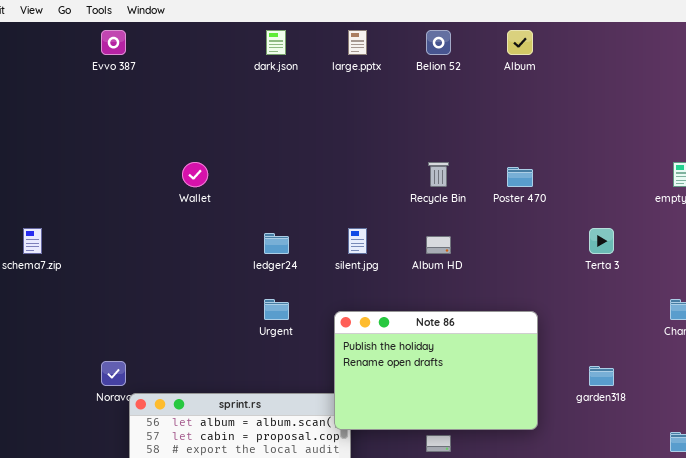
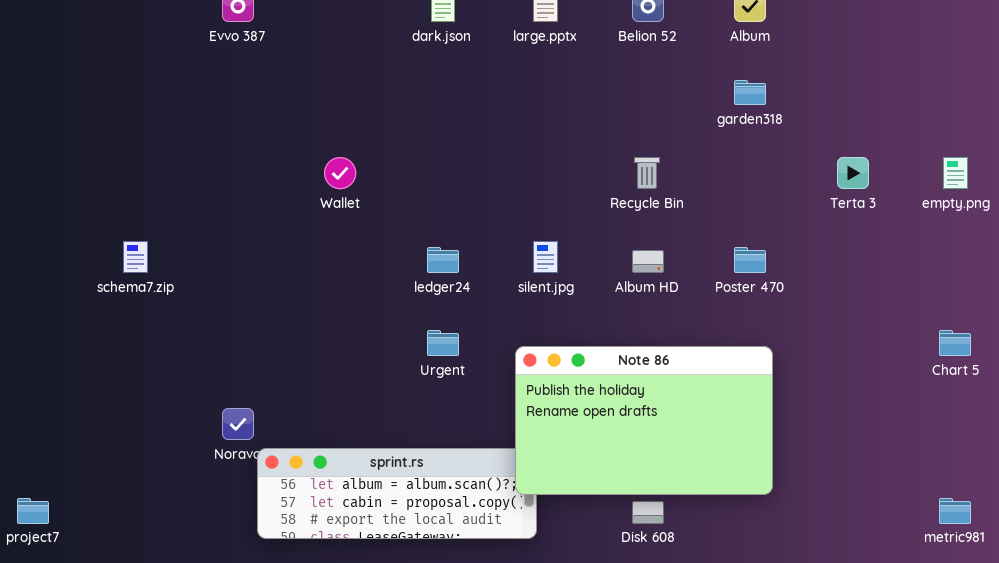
Poster 470: [507,167,533,187] -> [734,247,766,273], moved
Terta 3: [589,228,614,254] -> [837,157,869,189], moved
garden318: [589,366,614,386] -> [734,80,766,105], moved

